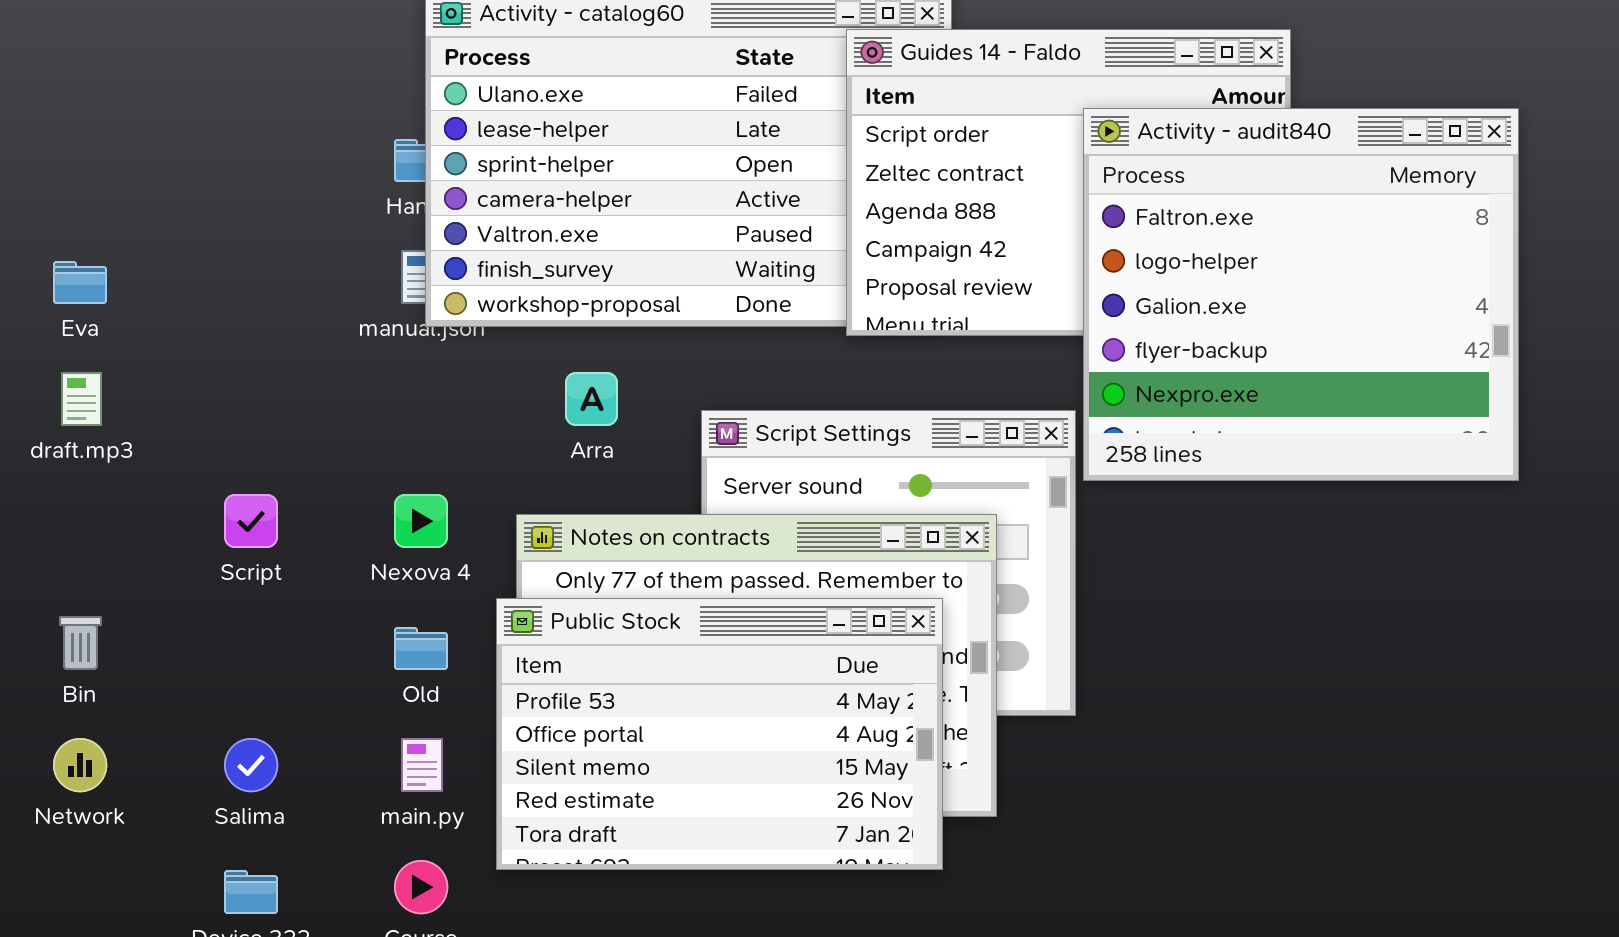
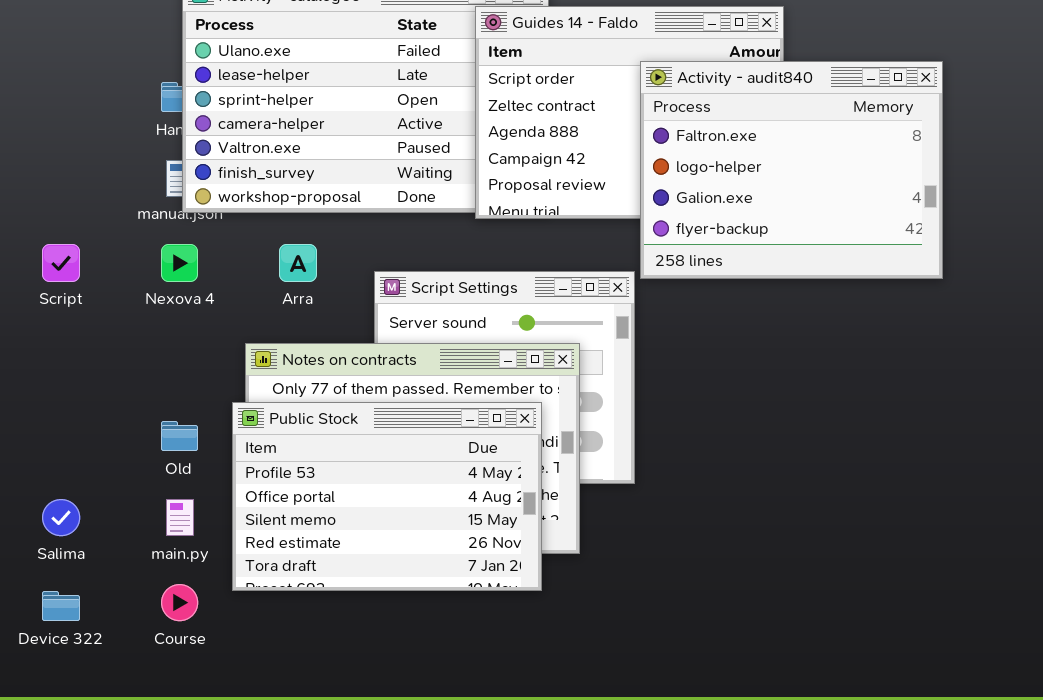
Activity - audit840: [1083,108,1519,481] -> [640,61,943,279], resized
Script: [224,494,278,548] -> [42,244,80,282], moved
Nexova 4: [394,494,448,548] -> [161,244,198,282], moved

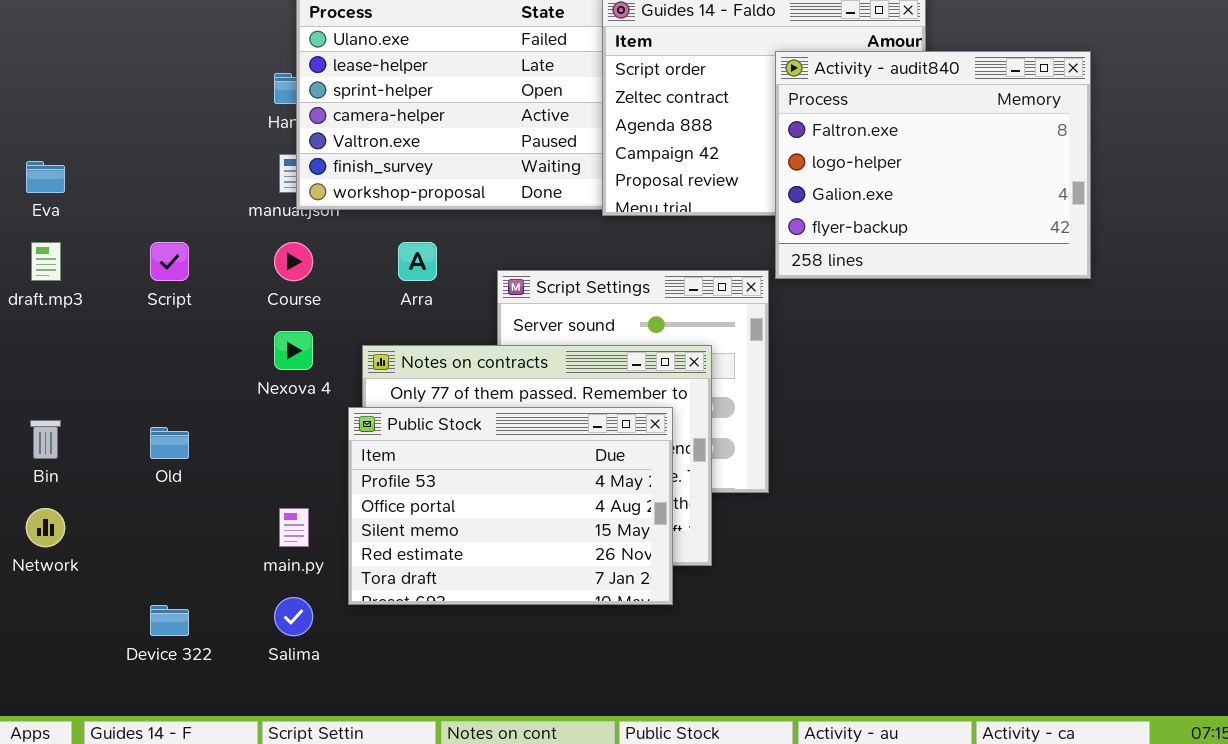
Nexova 4: [161,244,198,282] -> [274,331,313,370], moved
Old: [161,421,198,451] -> [150,427,189,459], moved
Salima: [42,499,80,536] -> [274,597,313,636], moved
Course: [161,584,198,621] -> [274,242,313,281], moved

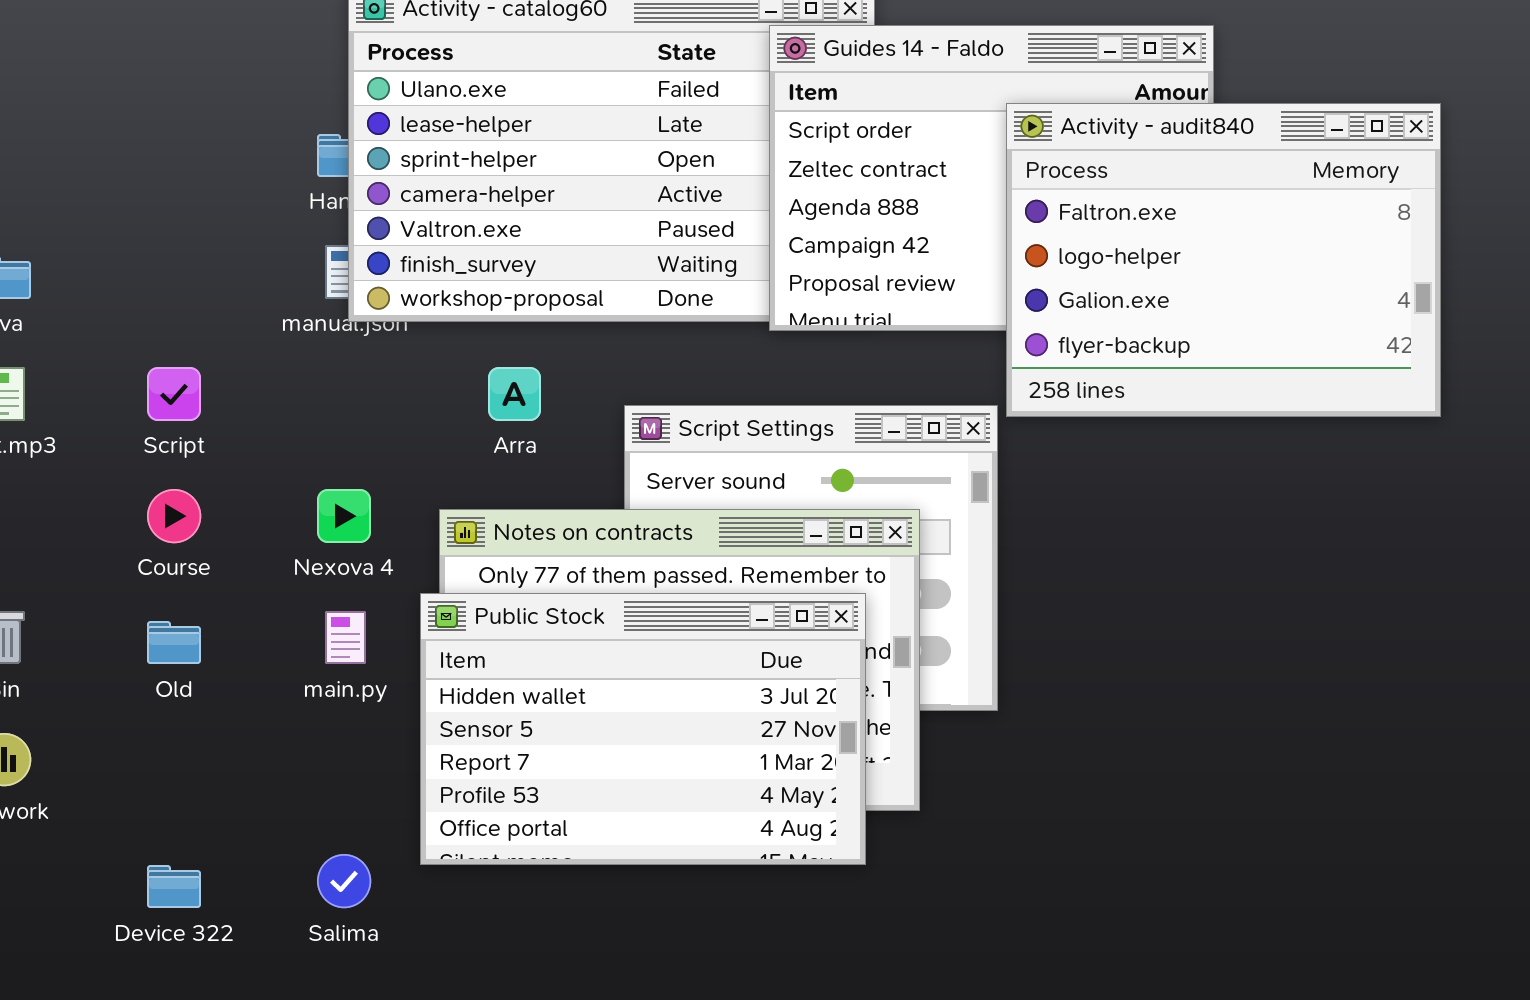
Course: [274,242,313,281] -> [147,489,201,543], moved
Public Stock: [348,407,673,605] -> [420,593,866,865], scrolled up 3 rows
main.py: [279,508,309,547] -> [325,611,366,664], moved

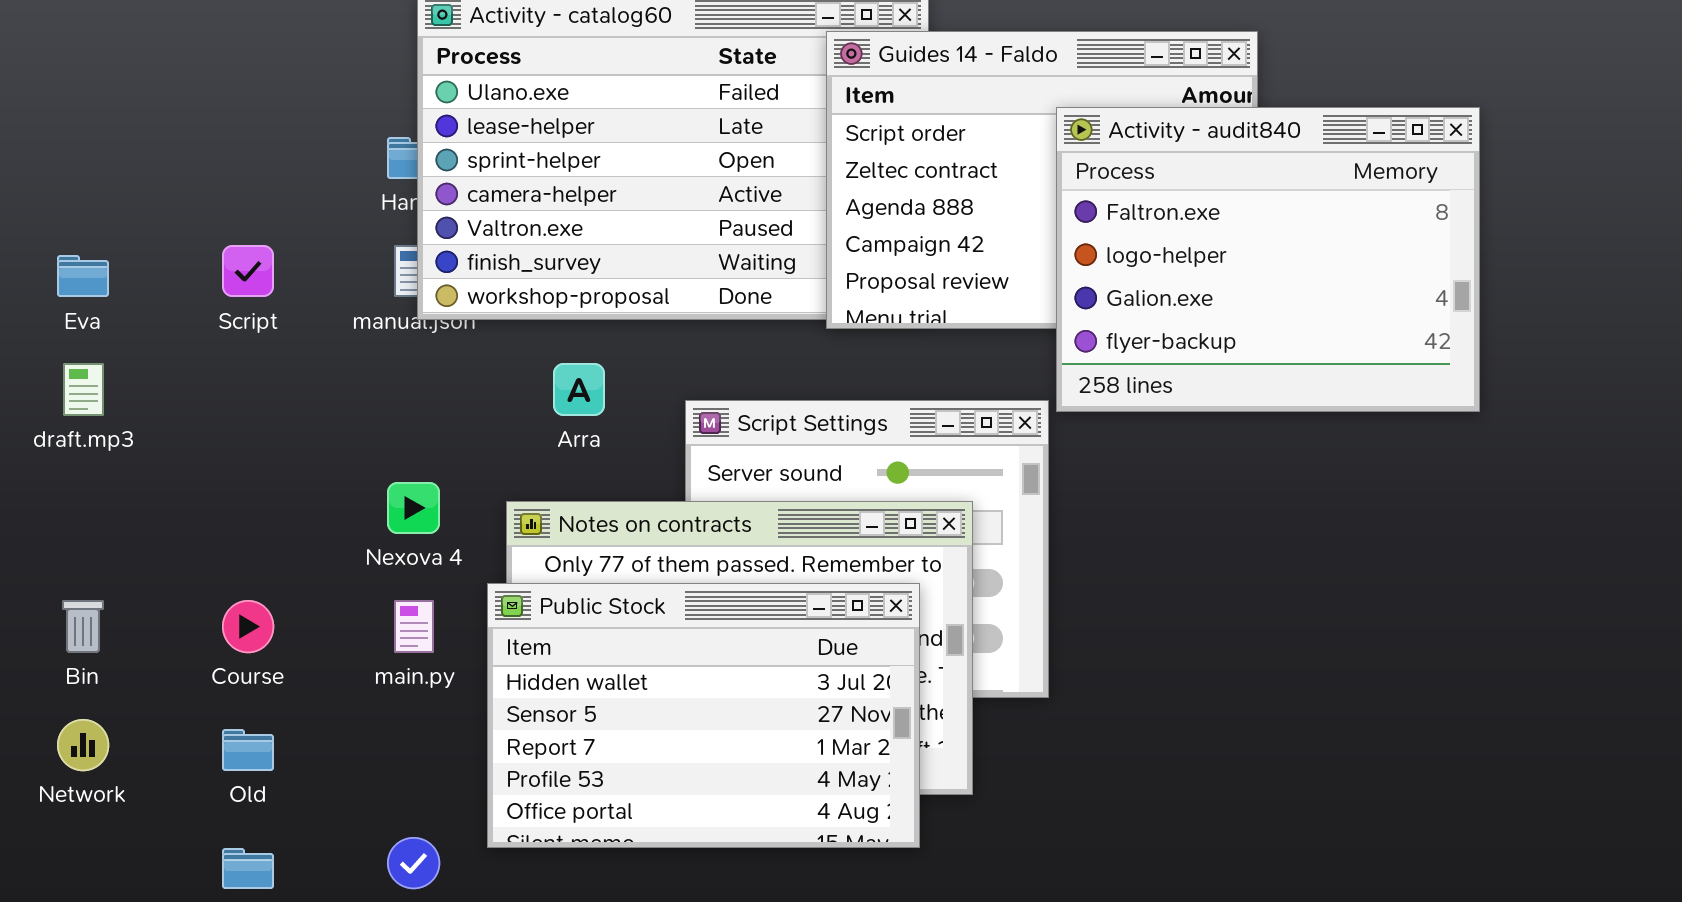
Script: [147,367,201,421] -> [222,245,274,297], moved
Course: [147,489,201,543] -> [222,600,274,653], moved
Old: [147,621,201,664] -> [222,729,274,771], moved

